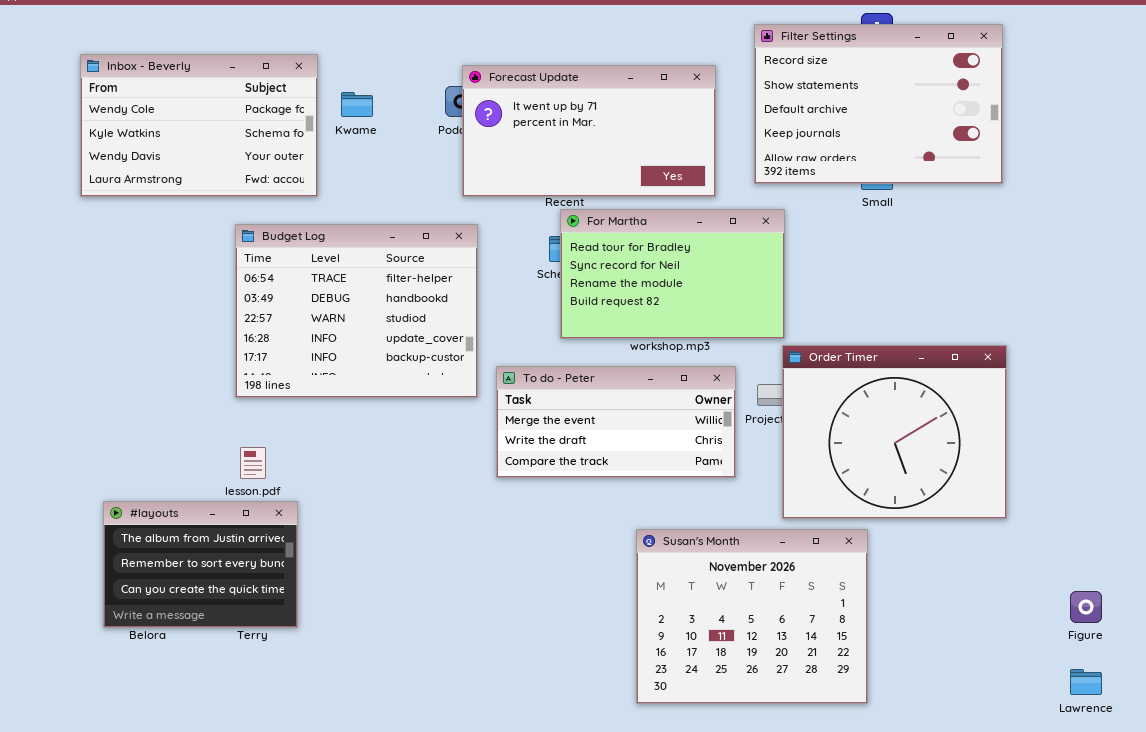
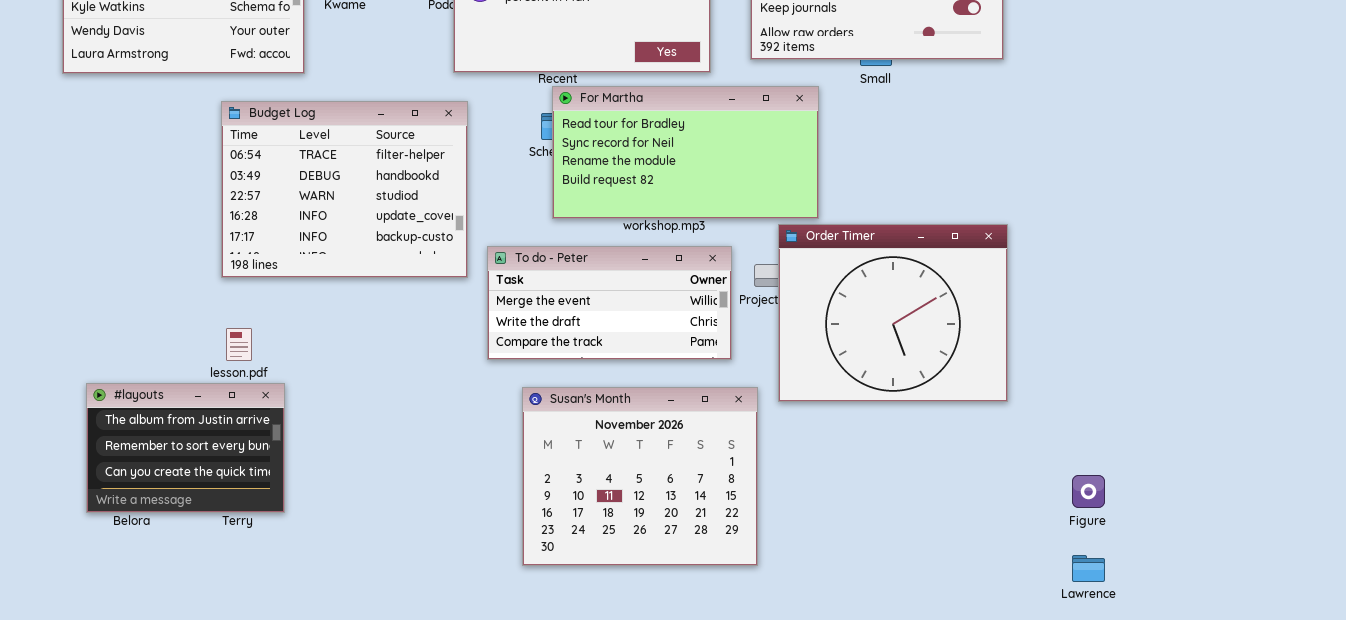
For Martha: [560,209,785,339] -> [552,86,819,219], resized
Susan's Month: [636,529,868,704] -> [522,387,758,566], moved

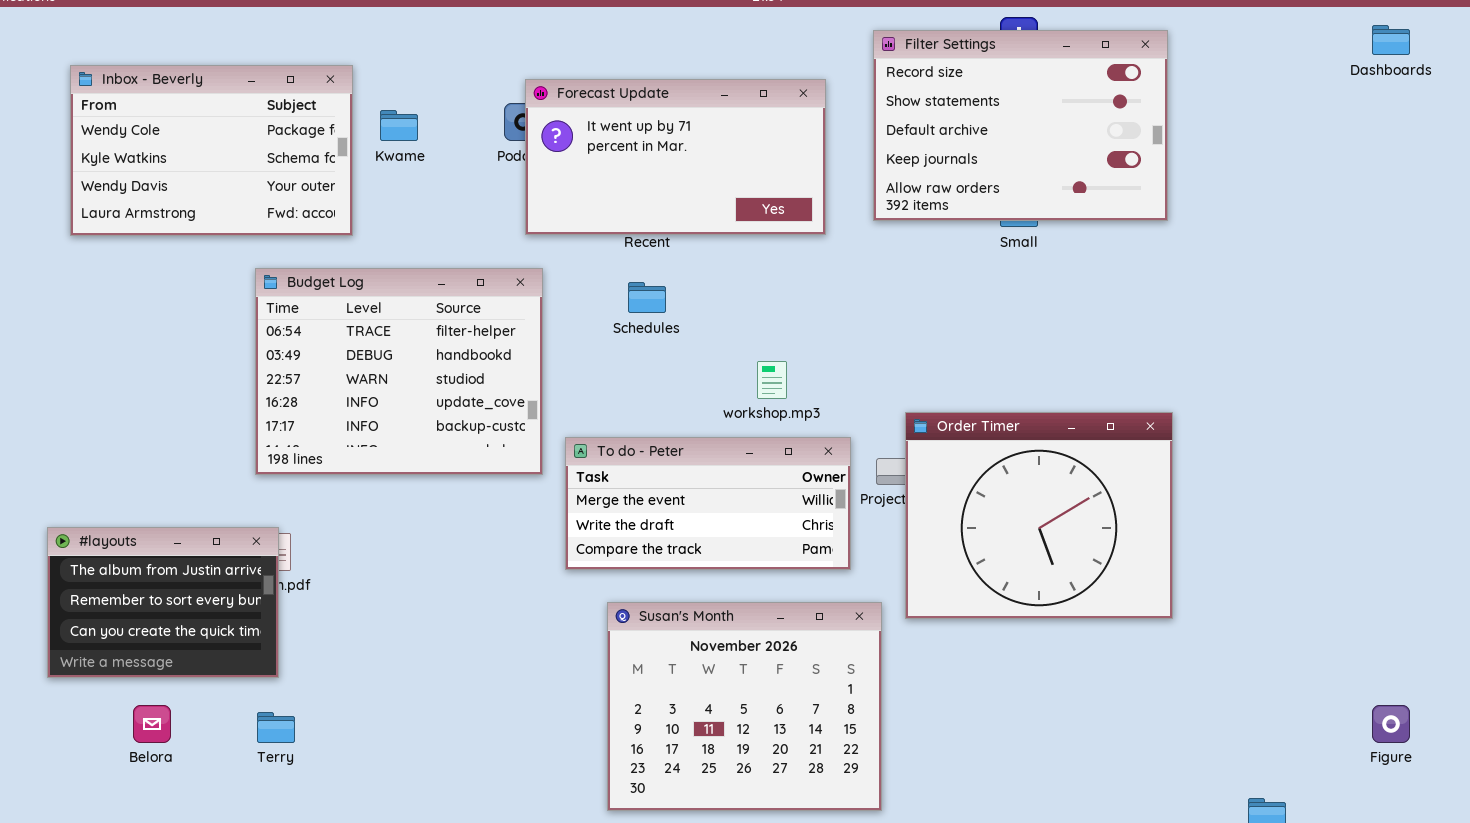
For Martha: [552,86,819,219] -> none, closed
#layouts: [86,383,285,513] -> [47,527,279,678], moved
Figure: [1072,475,1105,508] -> [1372,705,1410,743], moved

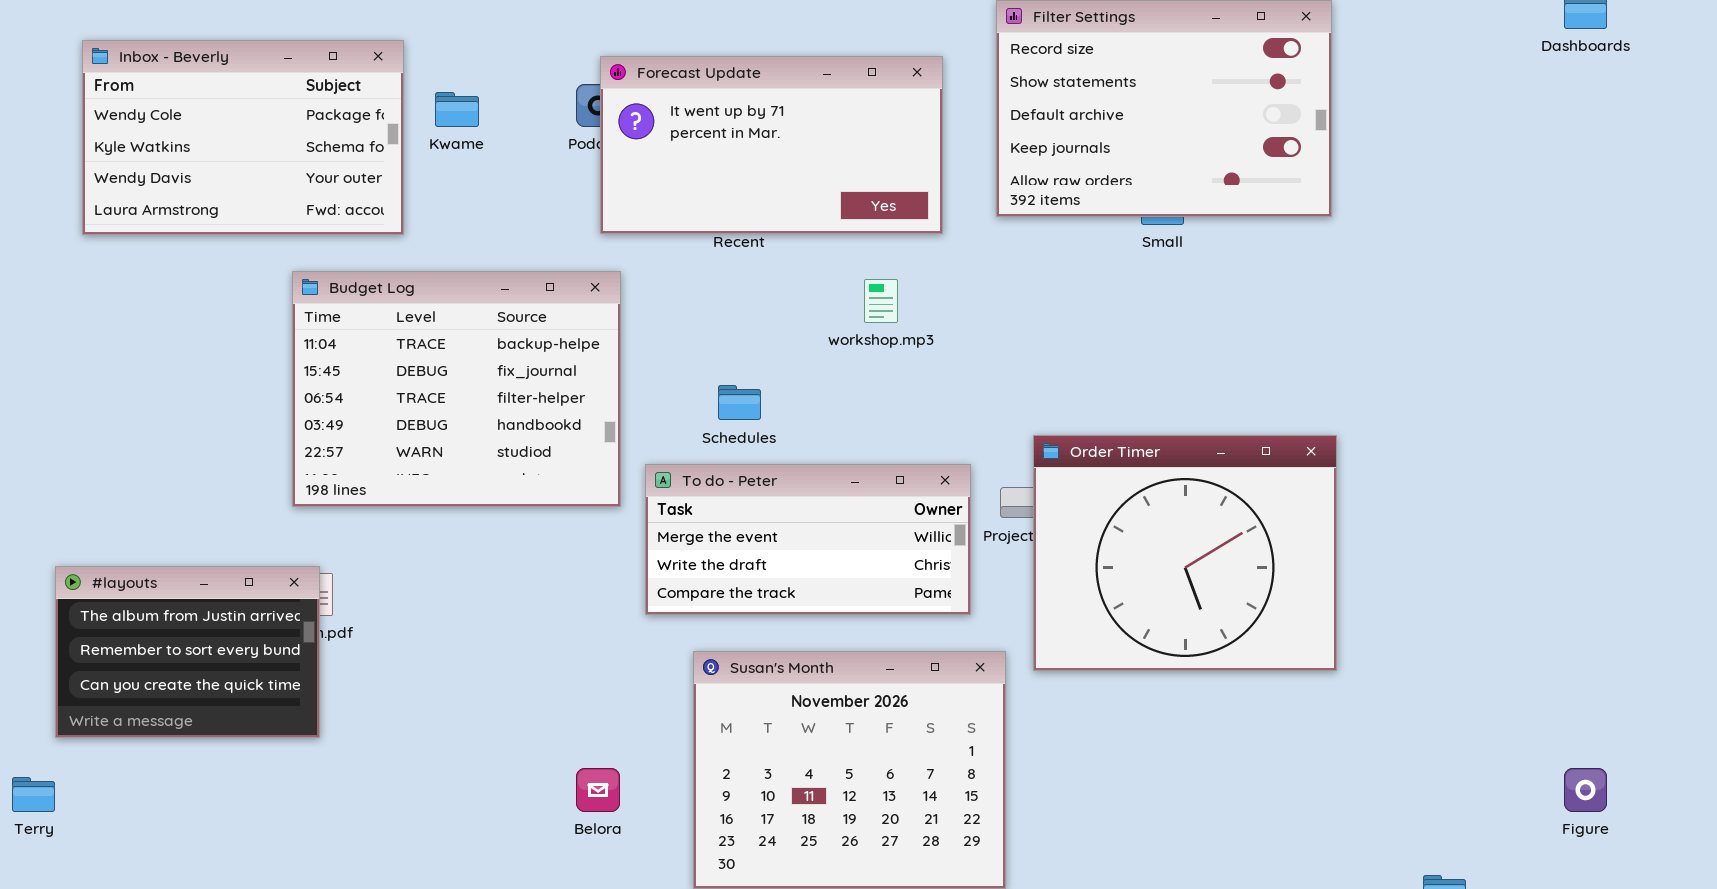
Budget Log: [255,268,543,475] -> [292,271,621,507], scrolled up 2 rows
Schedules: [628,282,666,313] -> [718,385,761,420], moved
workshop.mp3: [757,361,787,399] -> [864,279,898,323], moved
Belora: [133,705,171,743] -> [576,768,620,812], moved
Terry: [257,712,295,743] -> [12,777,55,812], moved

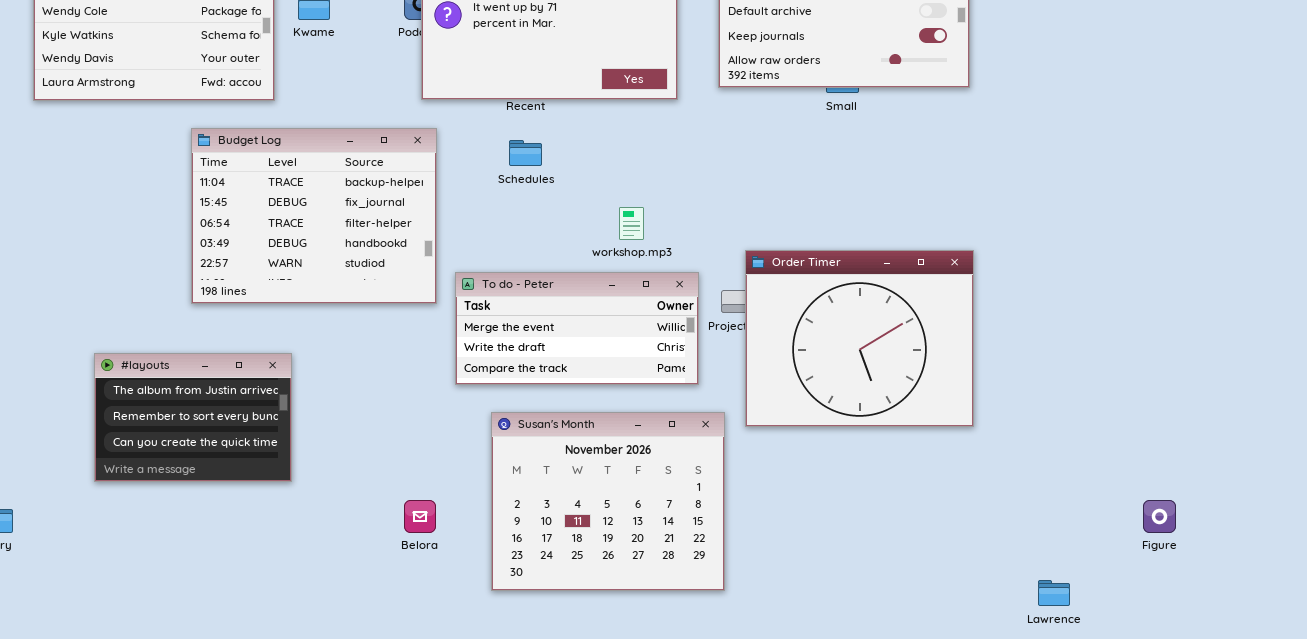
workshop.mp3: [864,279,898,323] -> [619,207,644,240], moved
Schedules: [718,385,761,420] -> [509,140,542,166], moved
#layouts: [55,566,320,738] -> [94,353,292,482], moved

